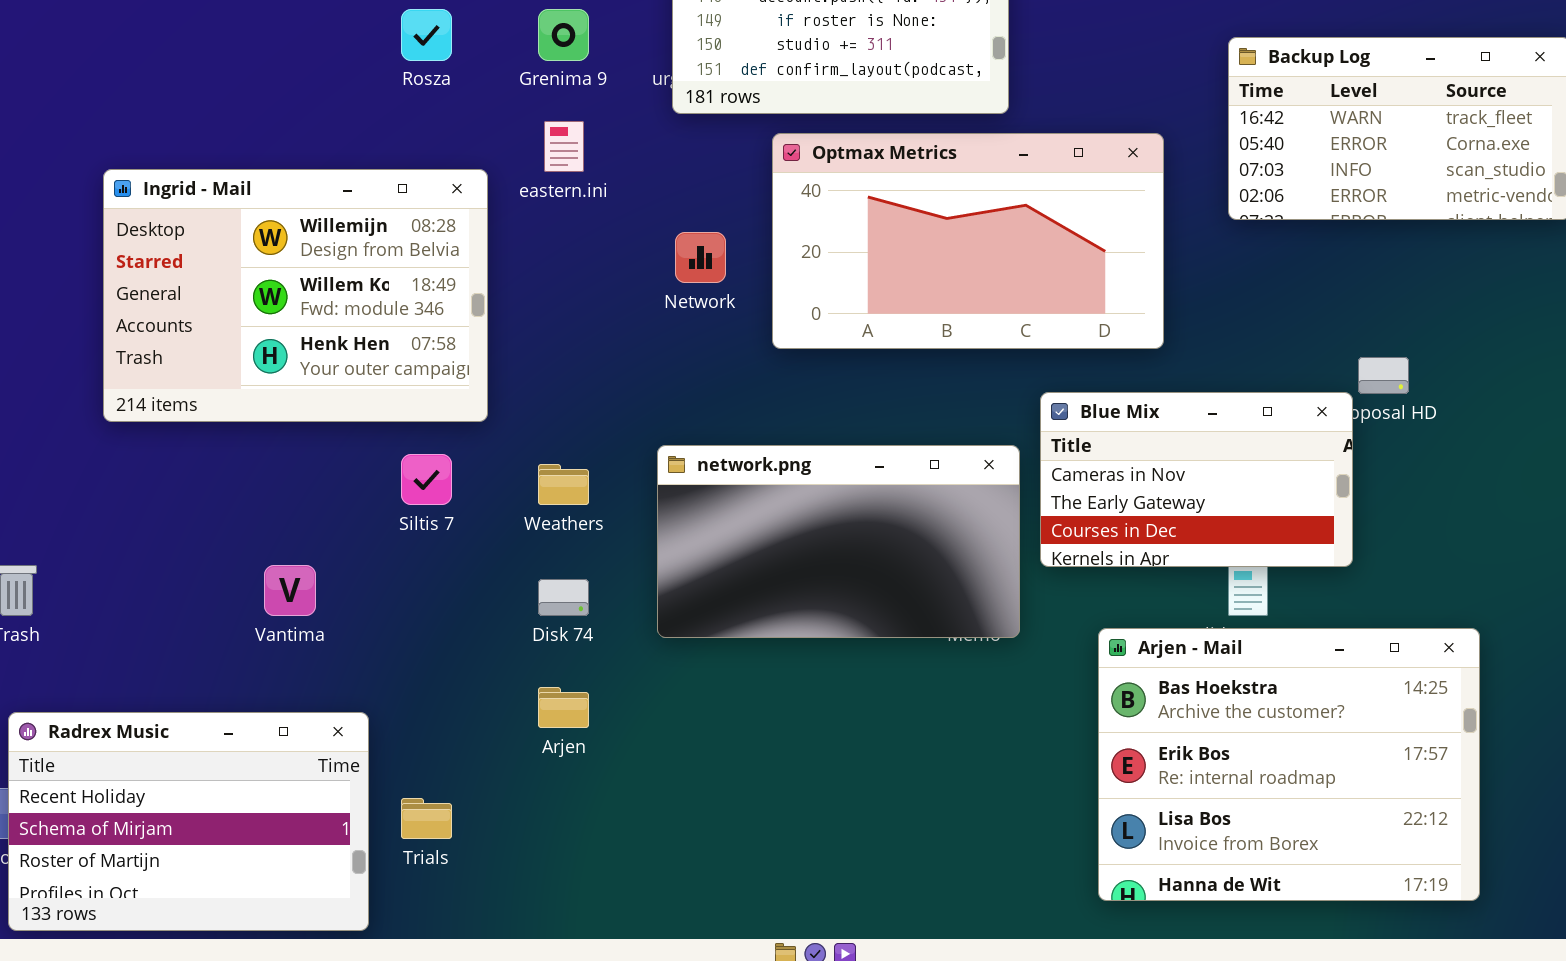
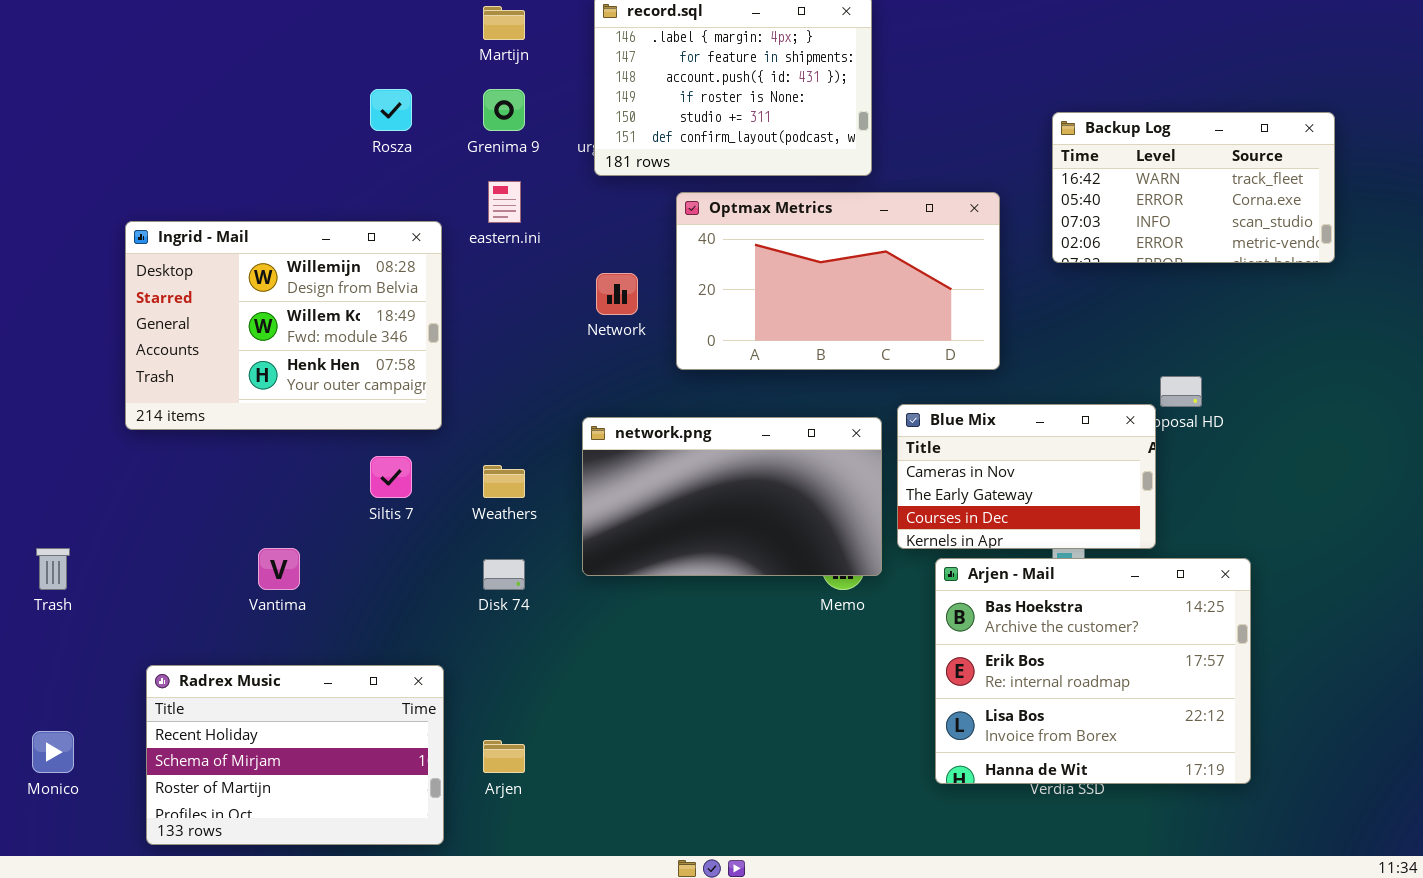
network.png: [657,445,1020,638] -> [582,417,882,576], moved
Arjen - Mail: [1098,628,1480,901] -> [935,558,1251,784], moved
Arjen: [538,687,589,728] -> [483,740,525,773], moved
Radrex Music: [8,712,369,931] -> [146,665,444,845], moved

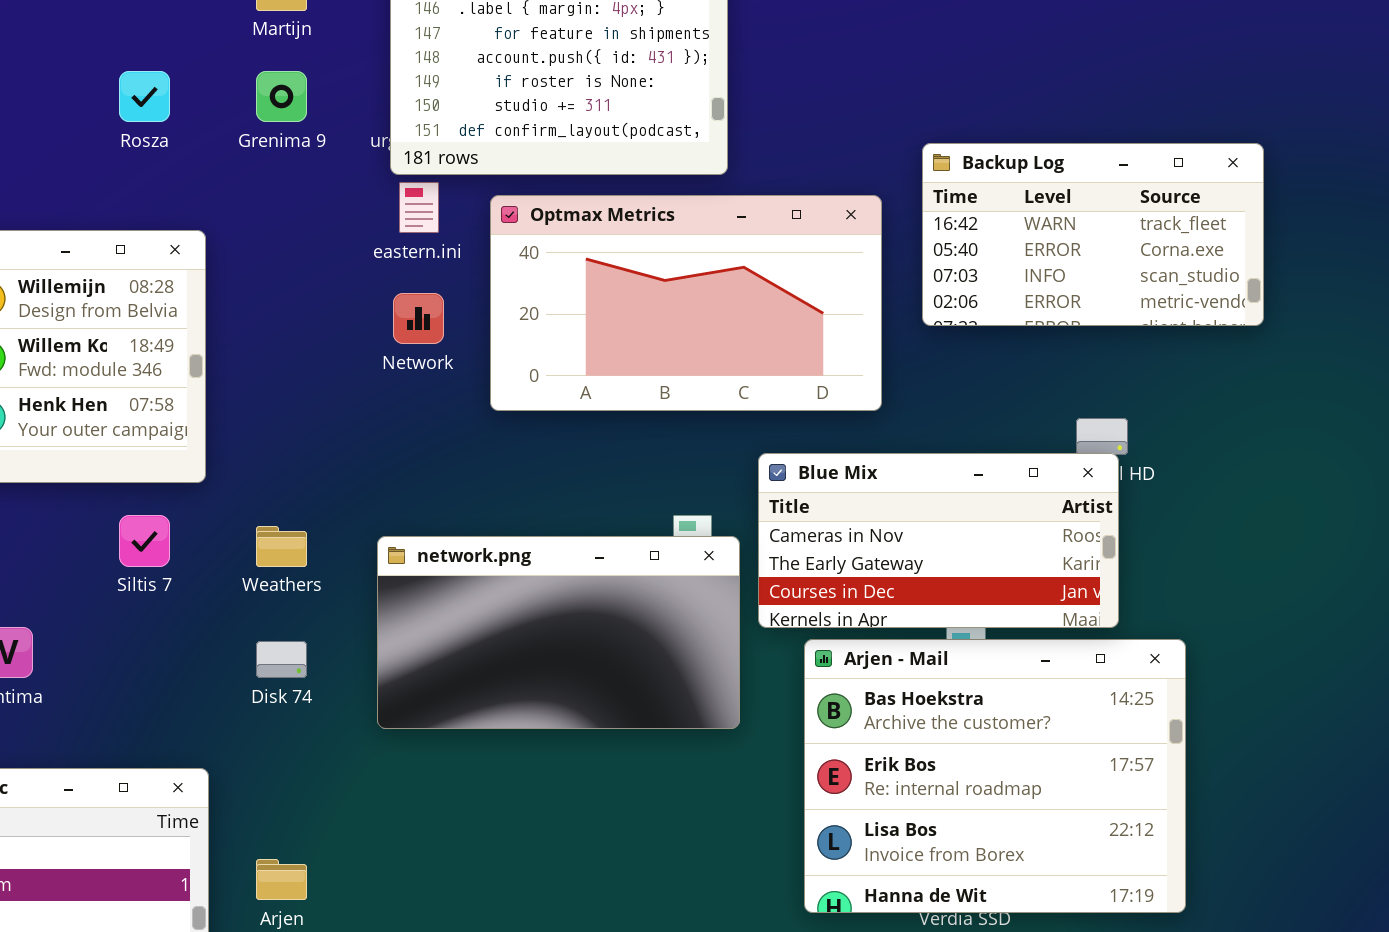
Backup Log: [1052,112,1335,263] -> [922,143,1264,326], moved
eastern.ini: [488,181,521,223] -> [399,182,439,233], moved
Blue Mix: [897,404,1156,549] -> [758,453,1119,628], resized
network.png: [582,417,882,576] -> [377,536,740,729], moved

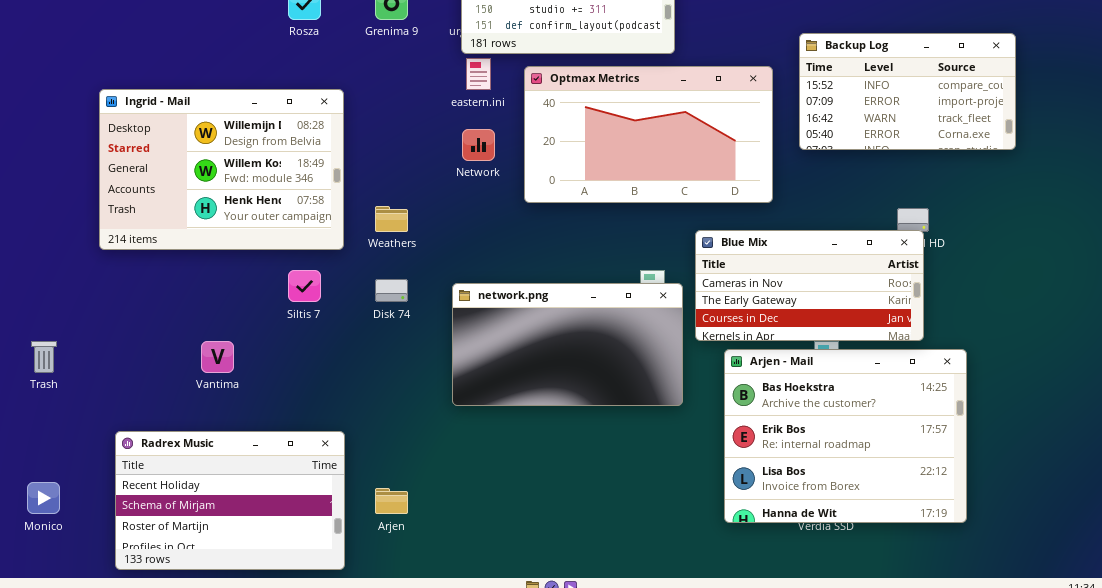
Backup Log: [922,143,1264,326] -> [799,33,1016,150], scrolled up 2 rows
Weathers: [256,526,307,567] -> [375,206,408,232], moved
Disk 74: [256,641,307,678] -> [375,279,408,302], moved

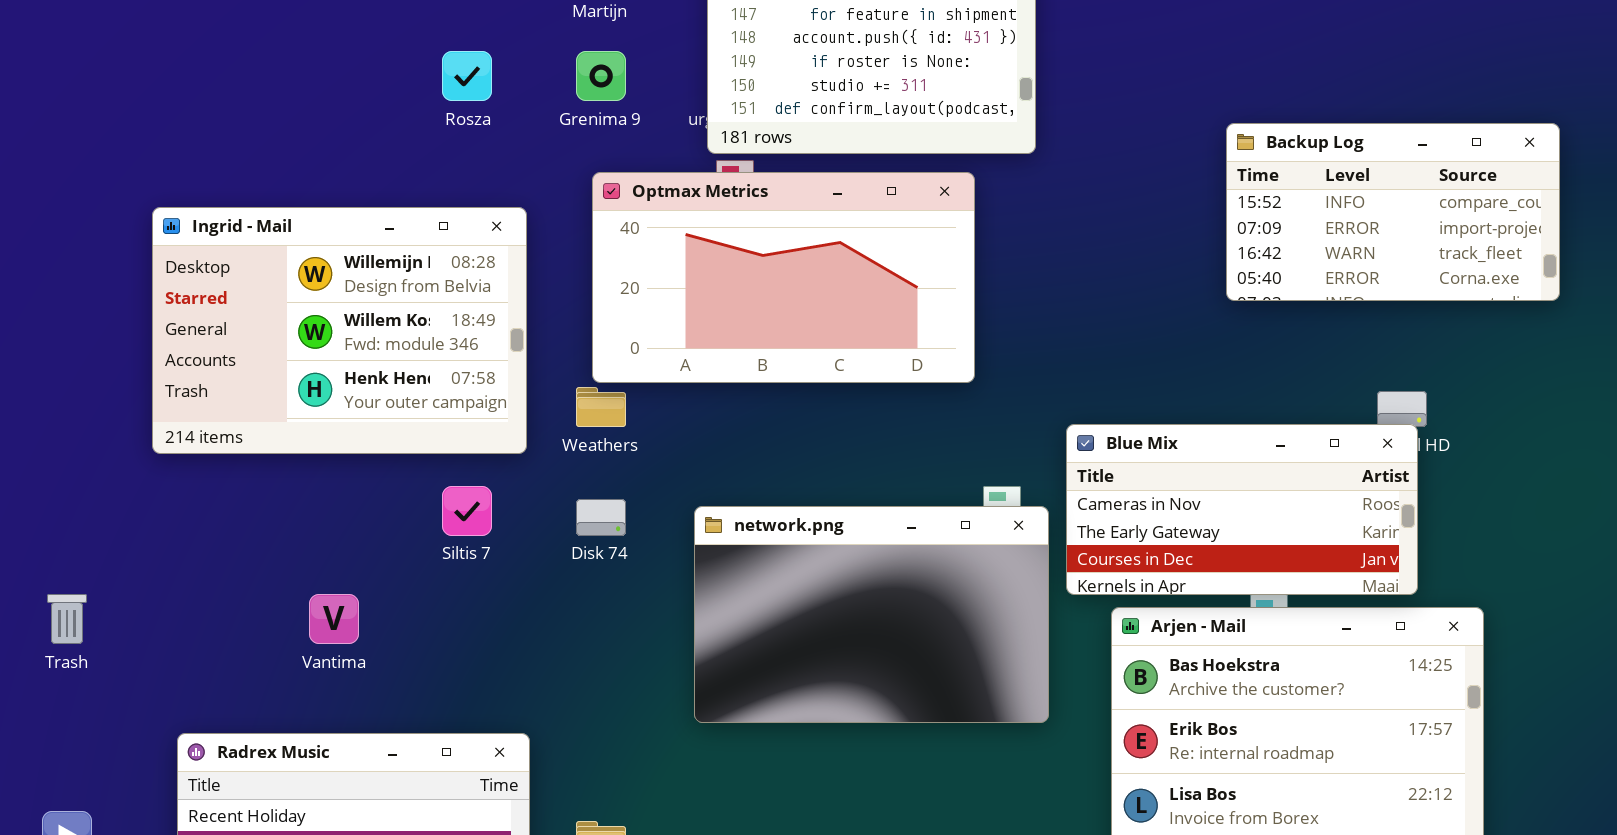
Optmax Metrics: [524,66,773,203] -> [592,172,975,383], moved
network.png: [452,283,683,406] -> [694,506,1049,723], resized

